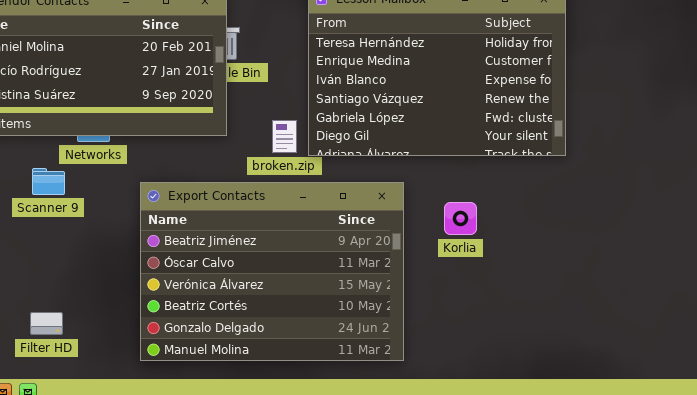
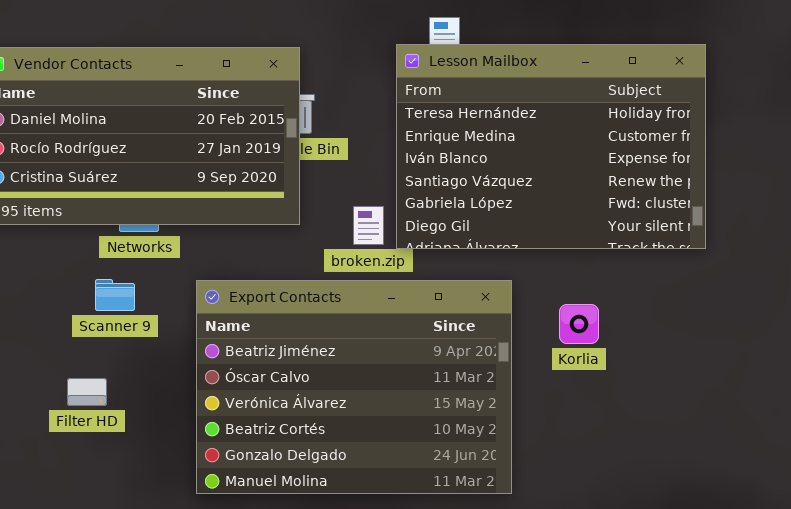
Scanner 9: [32,168,65,195] -> [95,279,135,311], moved
Filter HD: [30,312,63,335] -> [67,378,107,406], moved

